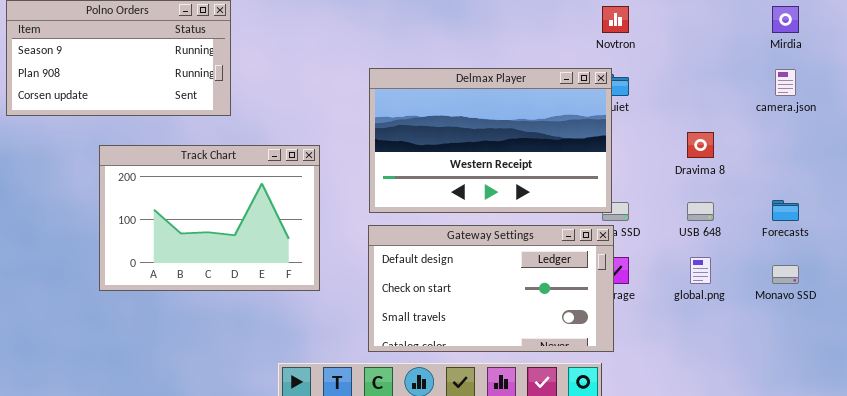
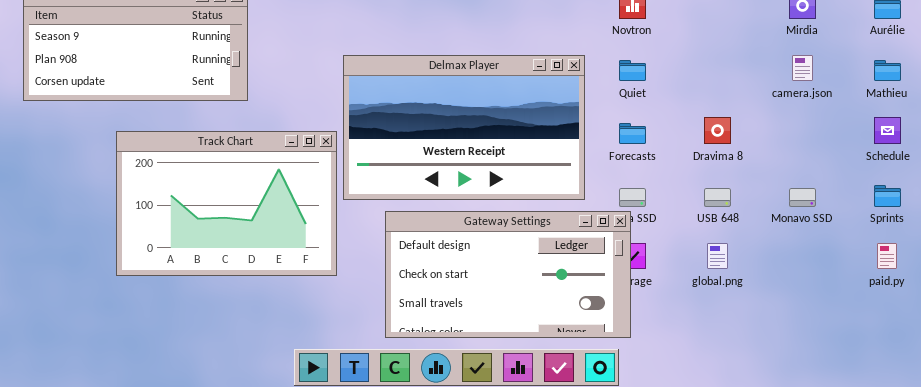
Delmax Player: [369,68,612,213] -> [343,55,585,200], moved
Forecasts: [772,200,799,221] -> [619,123,646,144], moved
Monavo SSD: [772,265,799,284] -> [789,188,816,207], moved

